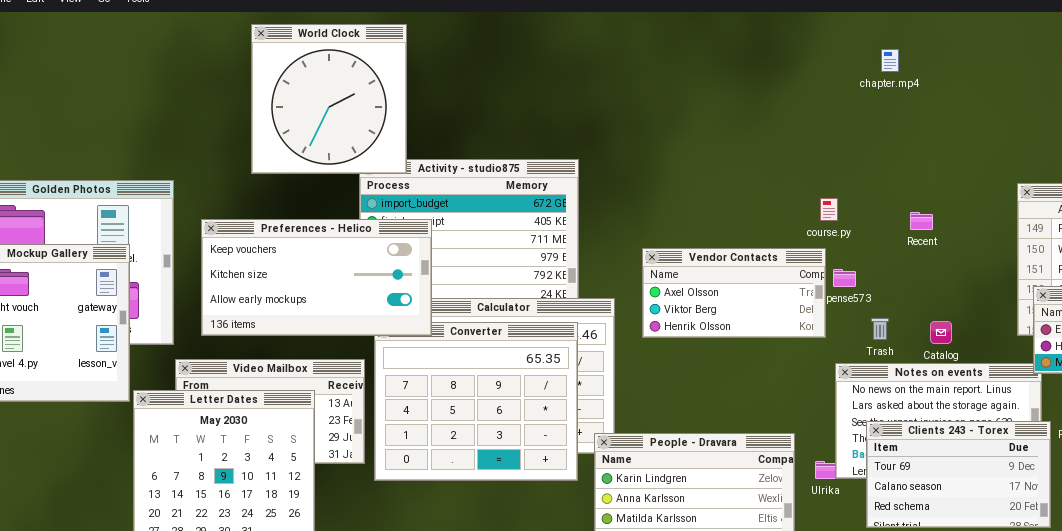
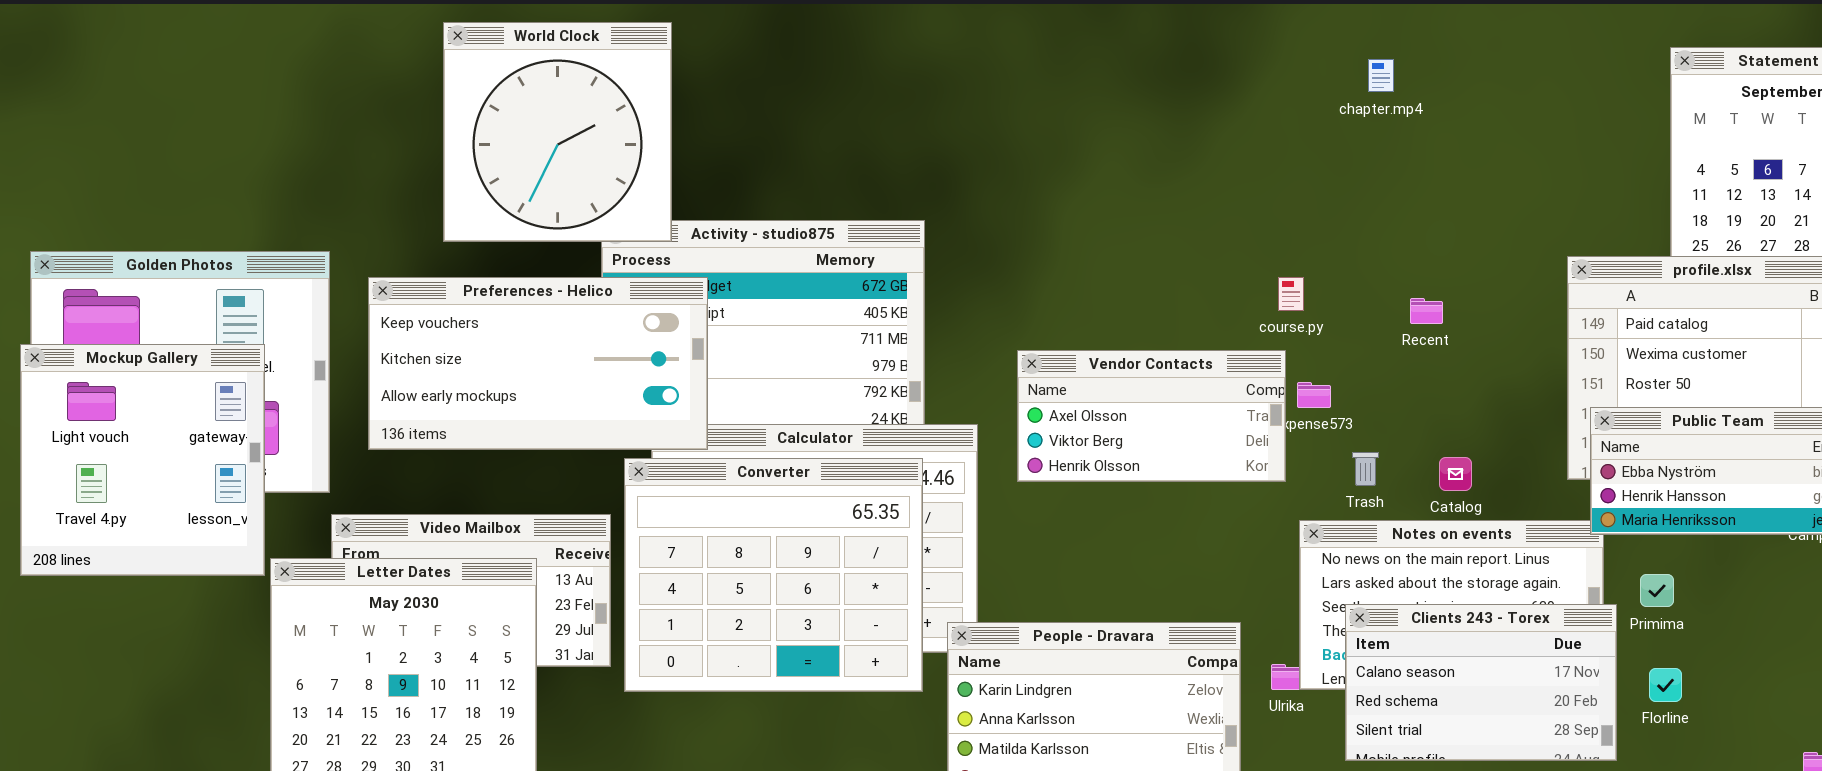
Preferences - Helico: [201,219,432,336] -> [368,277,708,450], moved
Clients 243 - Torex: [866,421,1051,528] -> [1345,604,1617,761], scrolled down 1 row

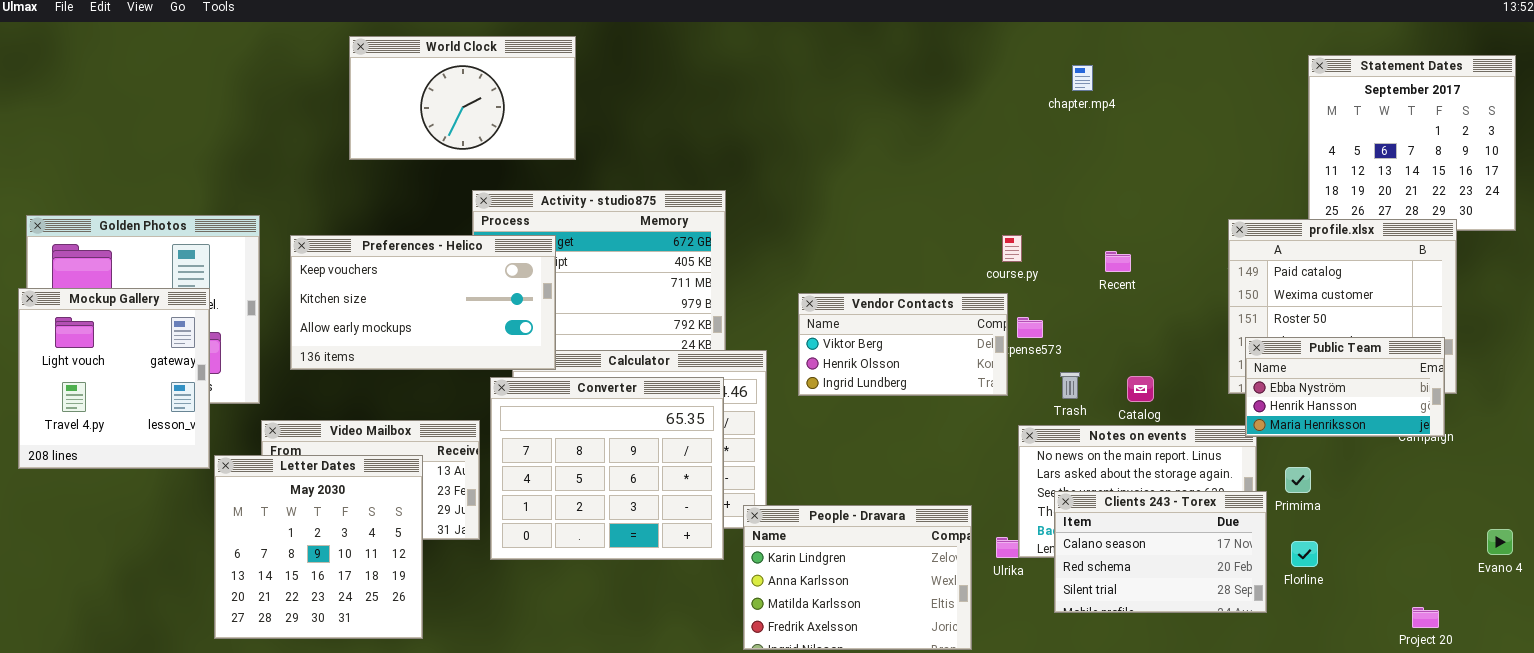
World Clock: [443,22,672,242] -> [349,36,576,160], resized
Vendor Contacts: [1017,350,1286,482] -> [798,293,1008,396], scrolled down 1 row

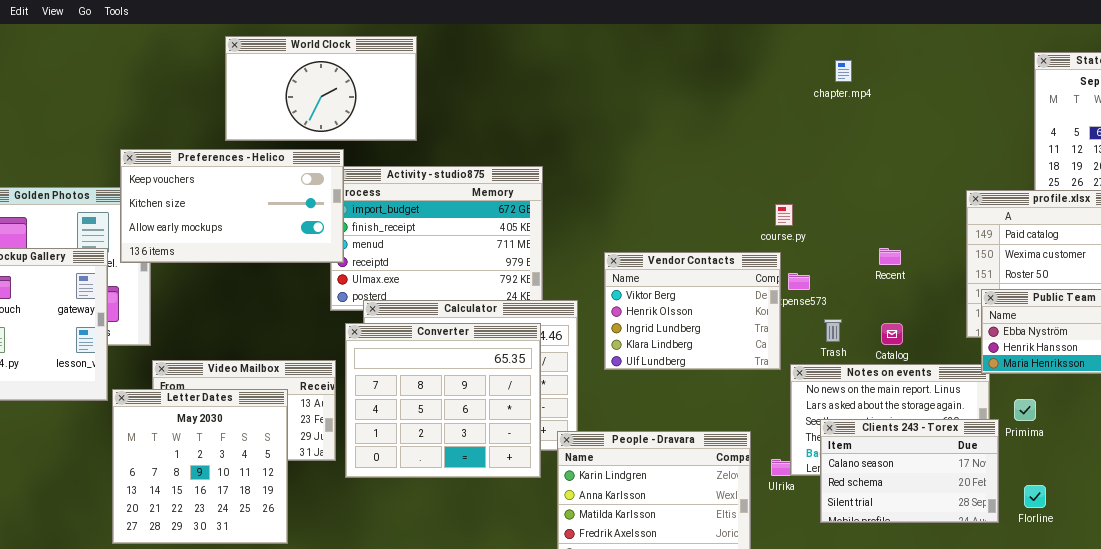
Preferences - Helico: [290,235,556,370] -> [120,149,344,263], moved
Recent: [1105,251,1131,272] -> [879,248,901,265], moved
Vendor Contacts: [798,293,1008,396] -> [604,252,781,370], resized
Florline: [1291,541,1318,567] -> [1024,485,1046,508], moved

